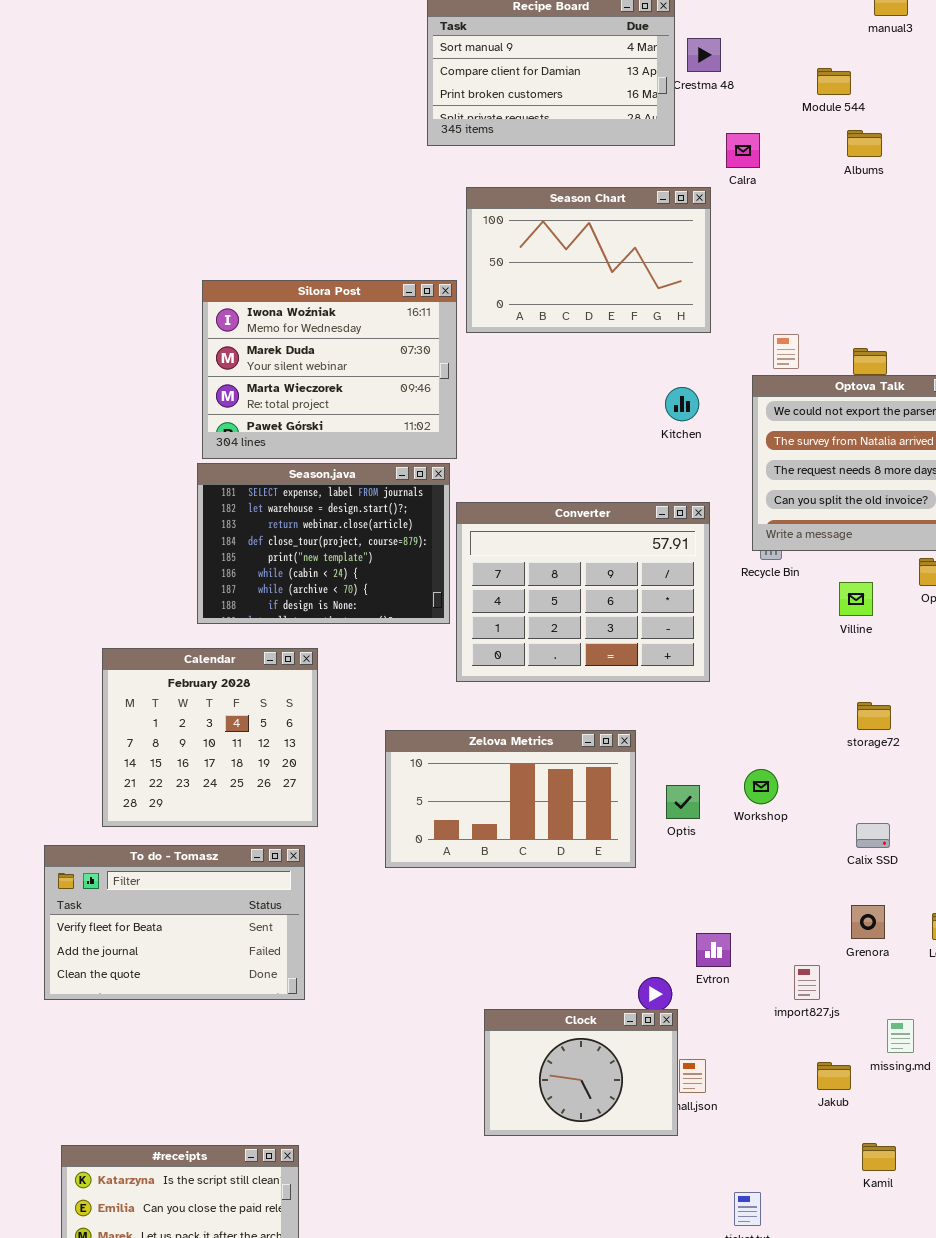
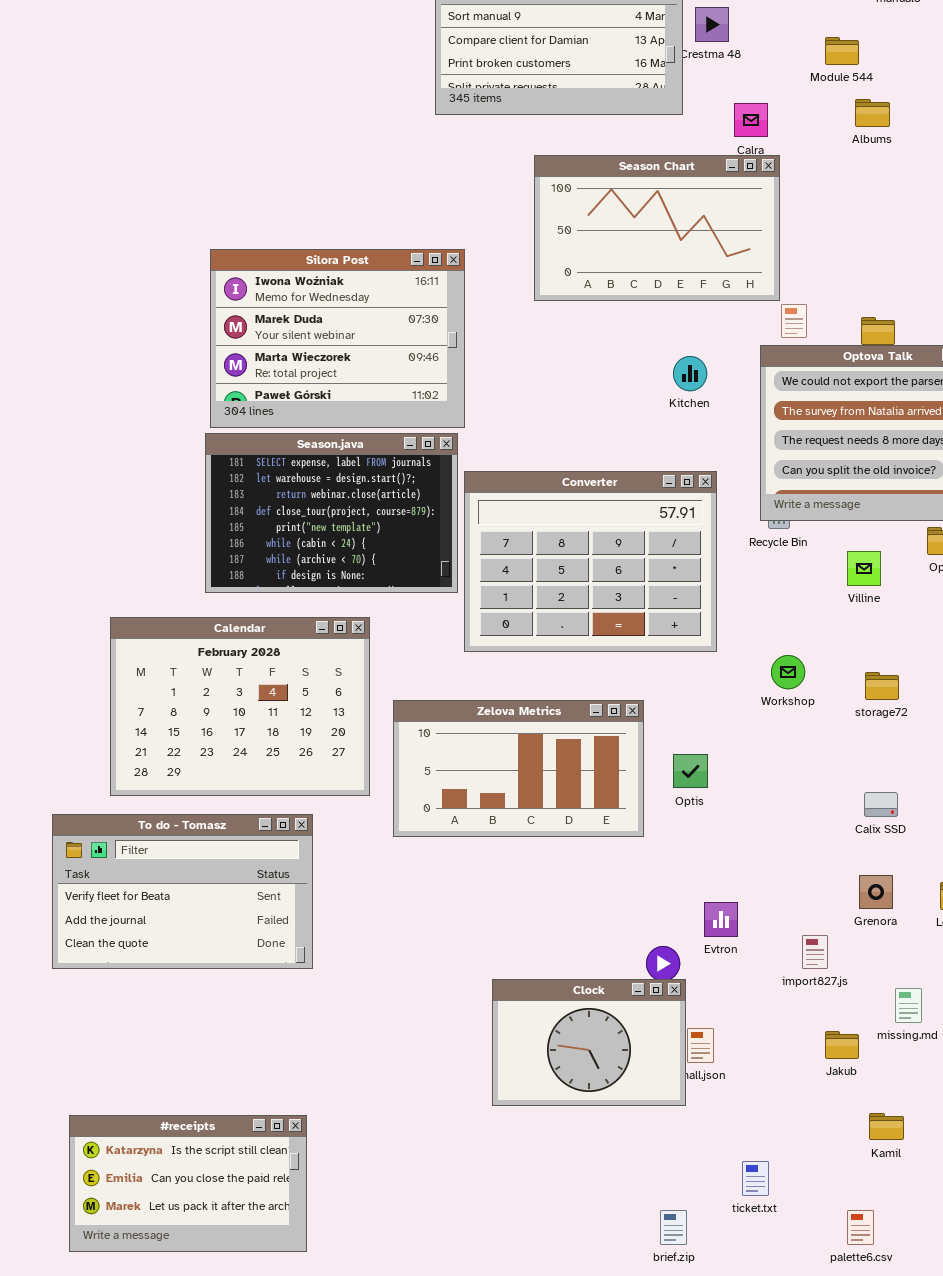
Season Chart: [466,187,711,333] -> [534,155,780,301], moved
Calendar: [102,648,318,827] -> [110,617,370,796], resized
Workshop: [744,769,778,804] -> [771,655,805,689], moved

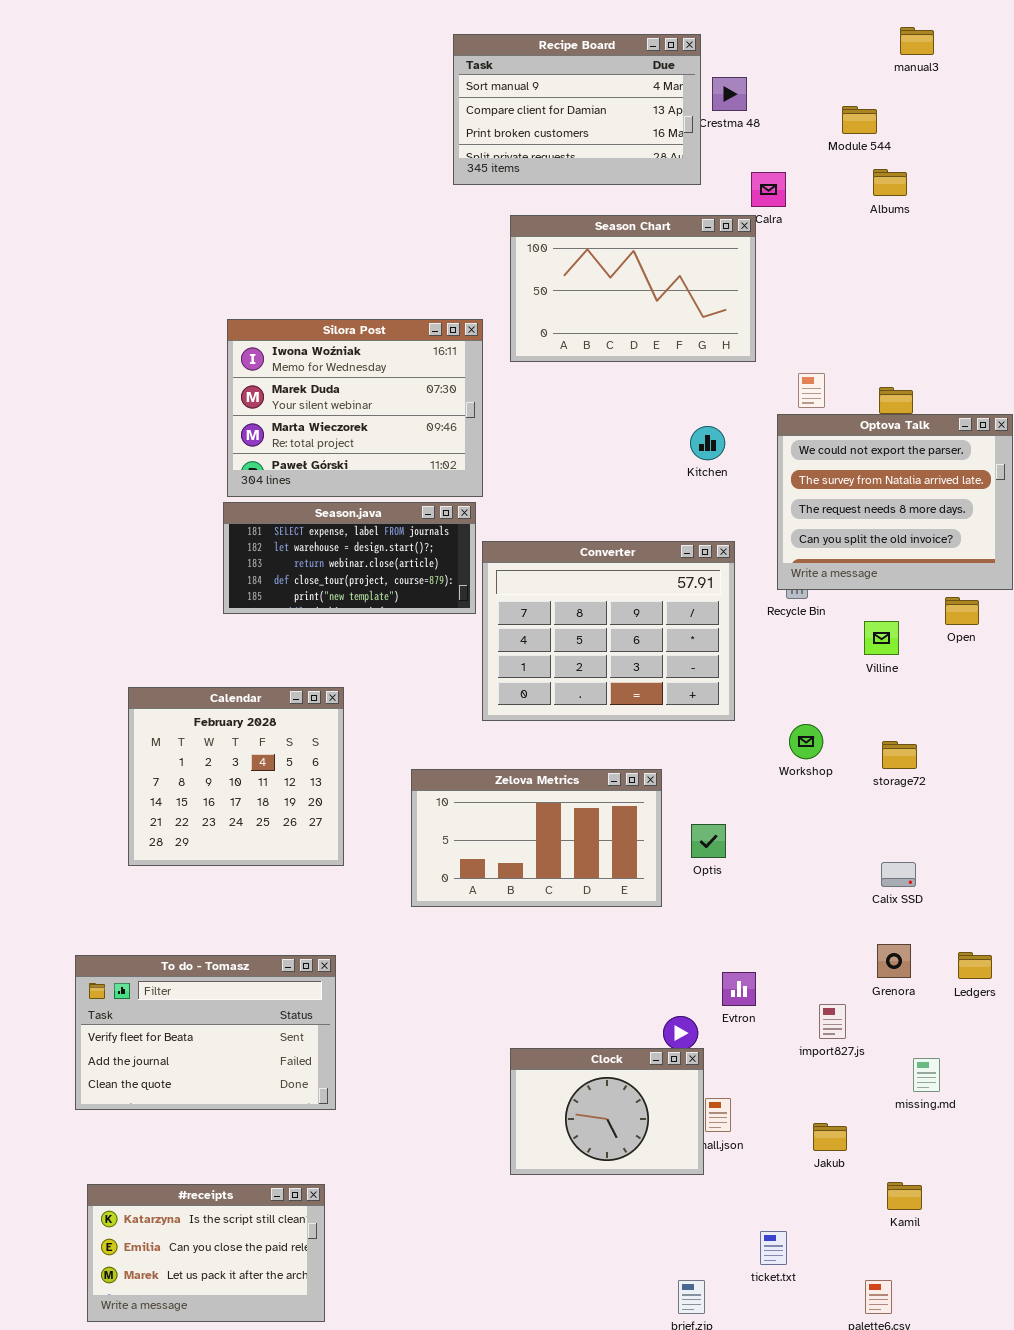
Season Chart: [534,155,780,301] -> [510,215,756,362], moved
Season.java: [205,433,458,593] -> [223,502,476,614], resized
Calendar: [110,617,370,796] -> [128,687,344,866], resized
To do - Tomasz: [52,814,313,969] -> [75,955,336,1110], moved
Jakub: [825,1031,859,1059] -> [813,1123,847,1151], moved

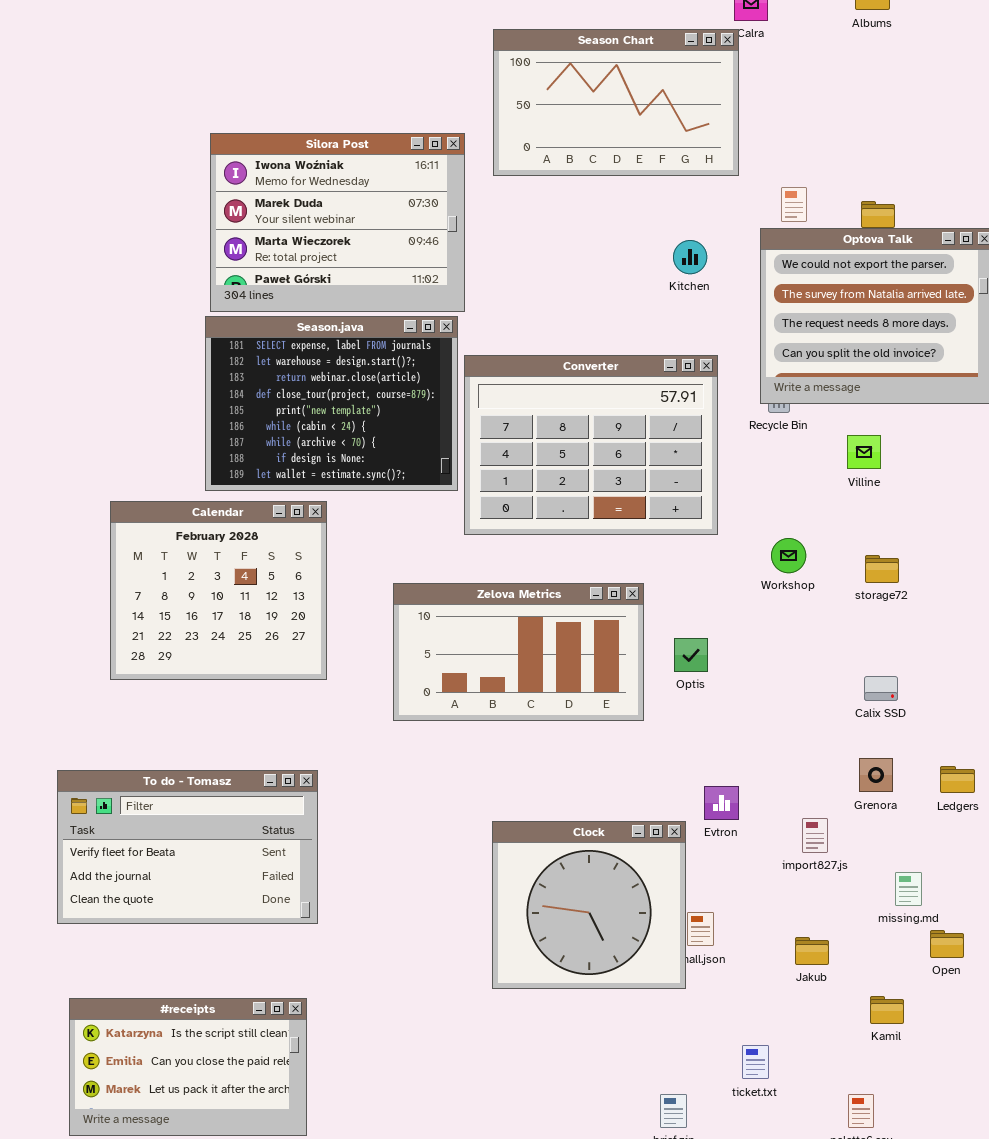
Season.java: [223,502,476,614] -> [205,316,458,491], resized
Open: [945,597,979,625] -> [930,930,964,958], moved
Clock: [510,1048,704,1175] -> [492,821,686,989], resized

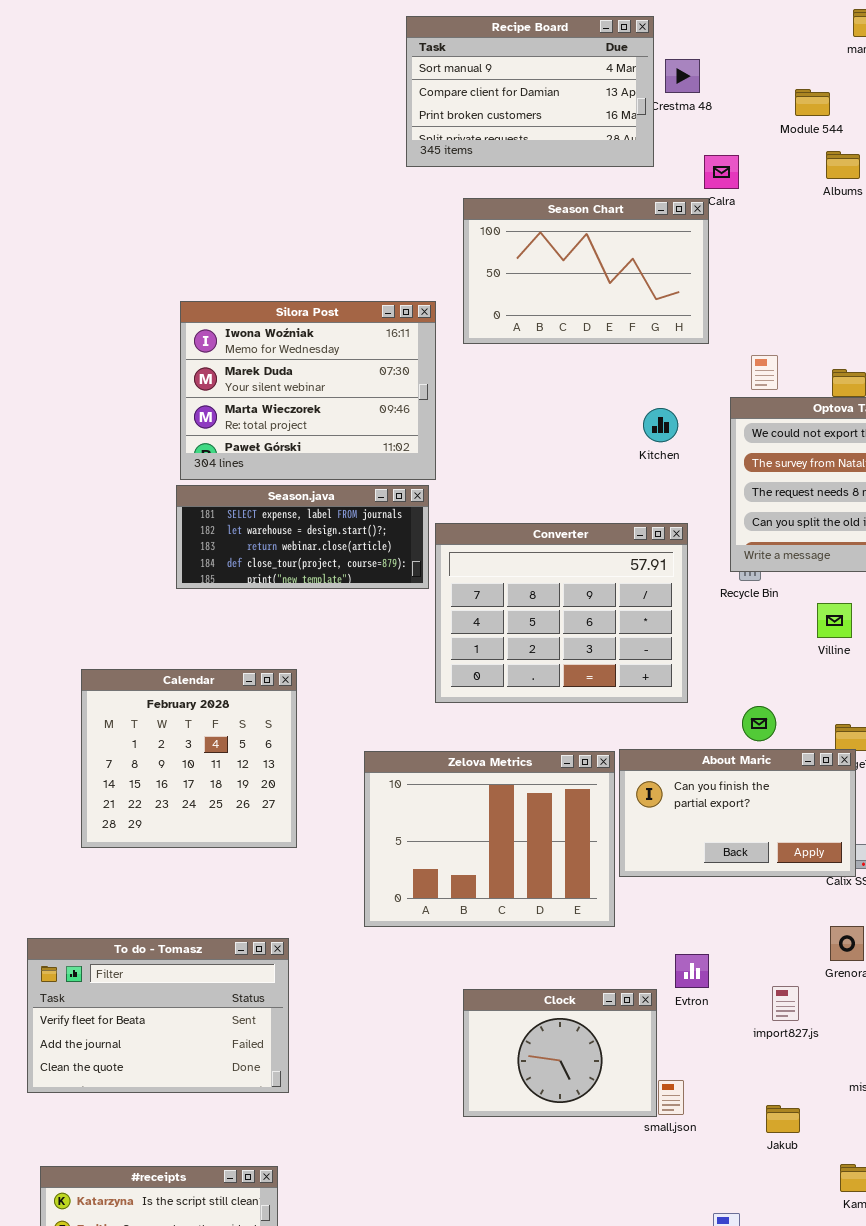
Season.java: [205,316,458,491] -> [176,485,429,589], resized
About Maric: none -> [619,749,856,877], opened
Zelova Metrics: [393,583,644,721] -> [364,751,615,927], resized
Clock: [492,821,686,989] -> [463,989,657,1117], resized

